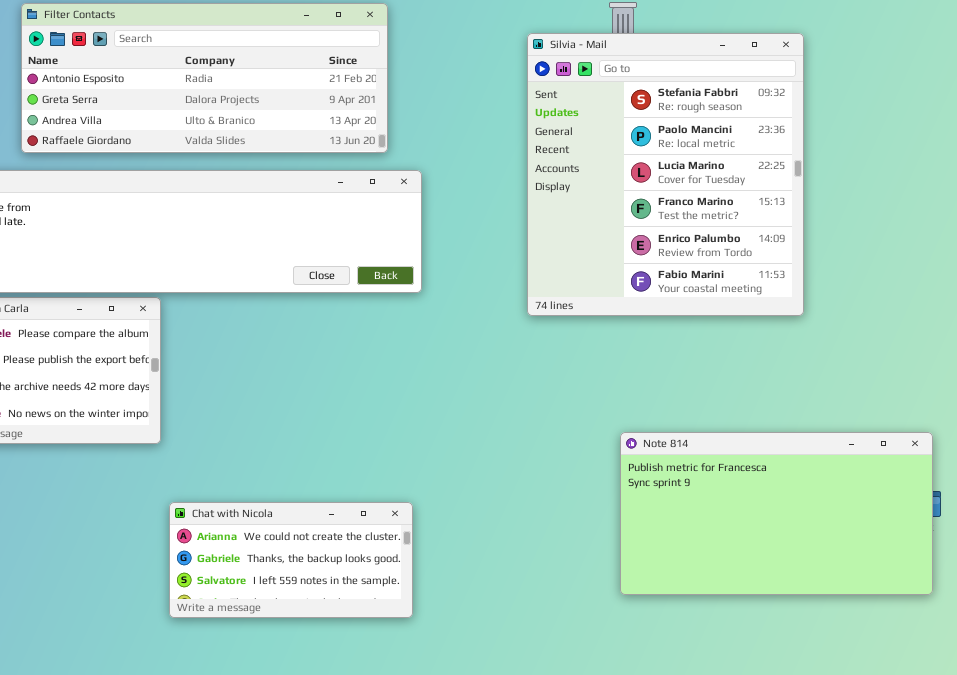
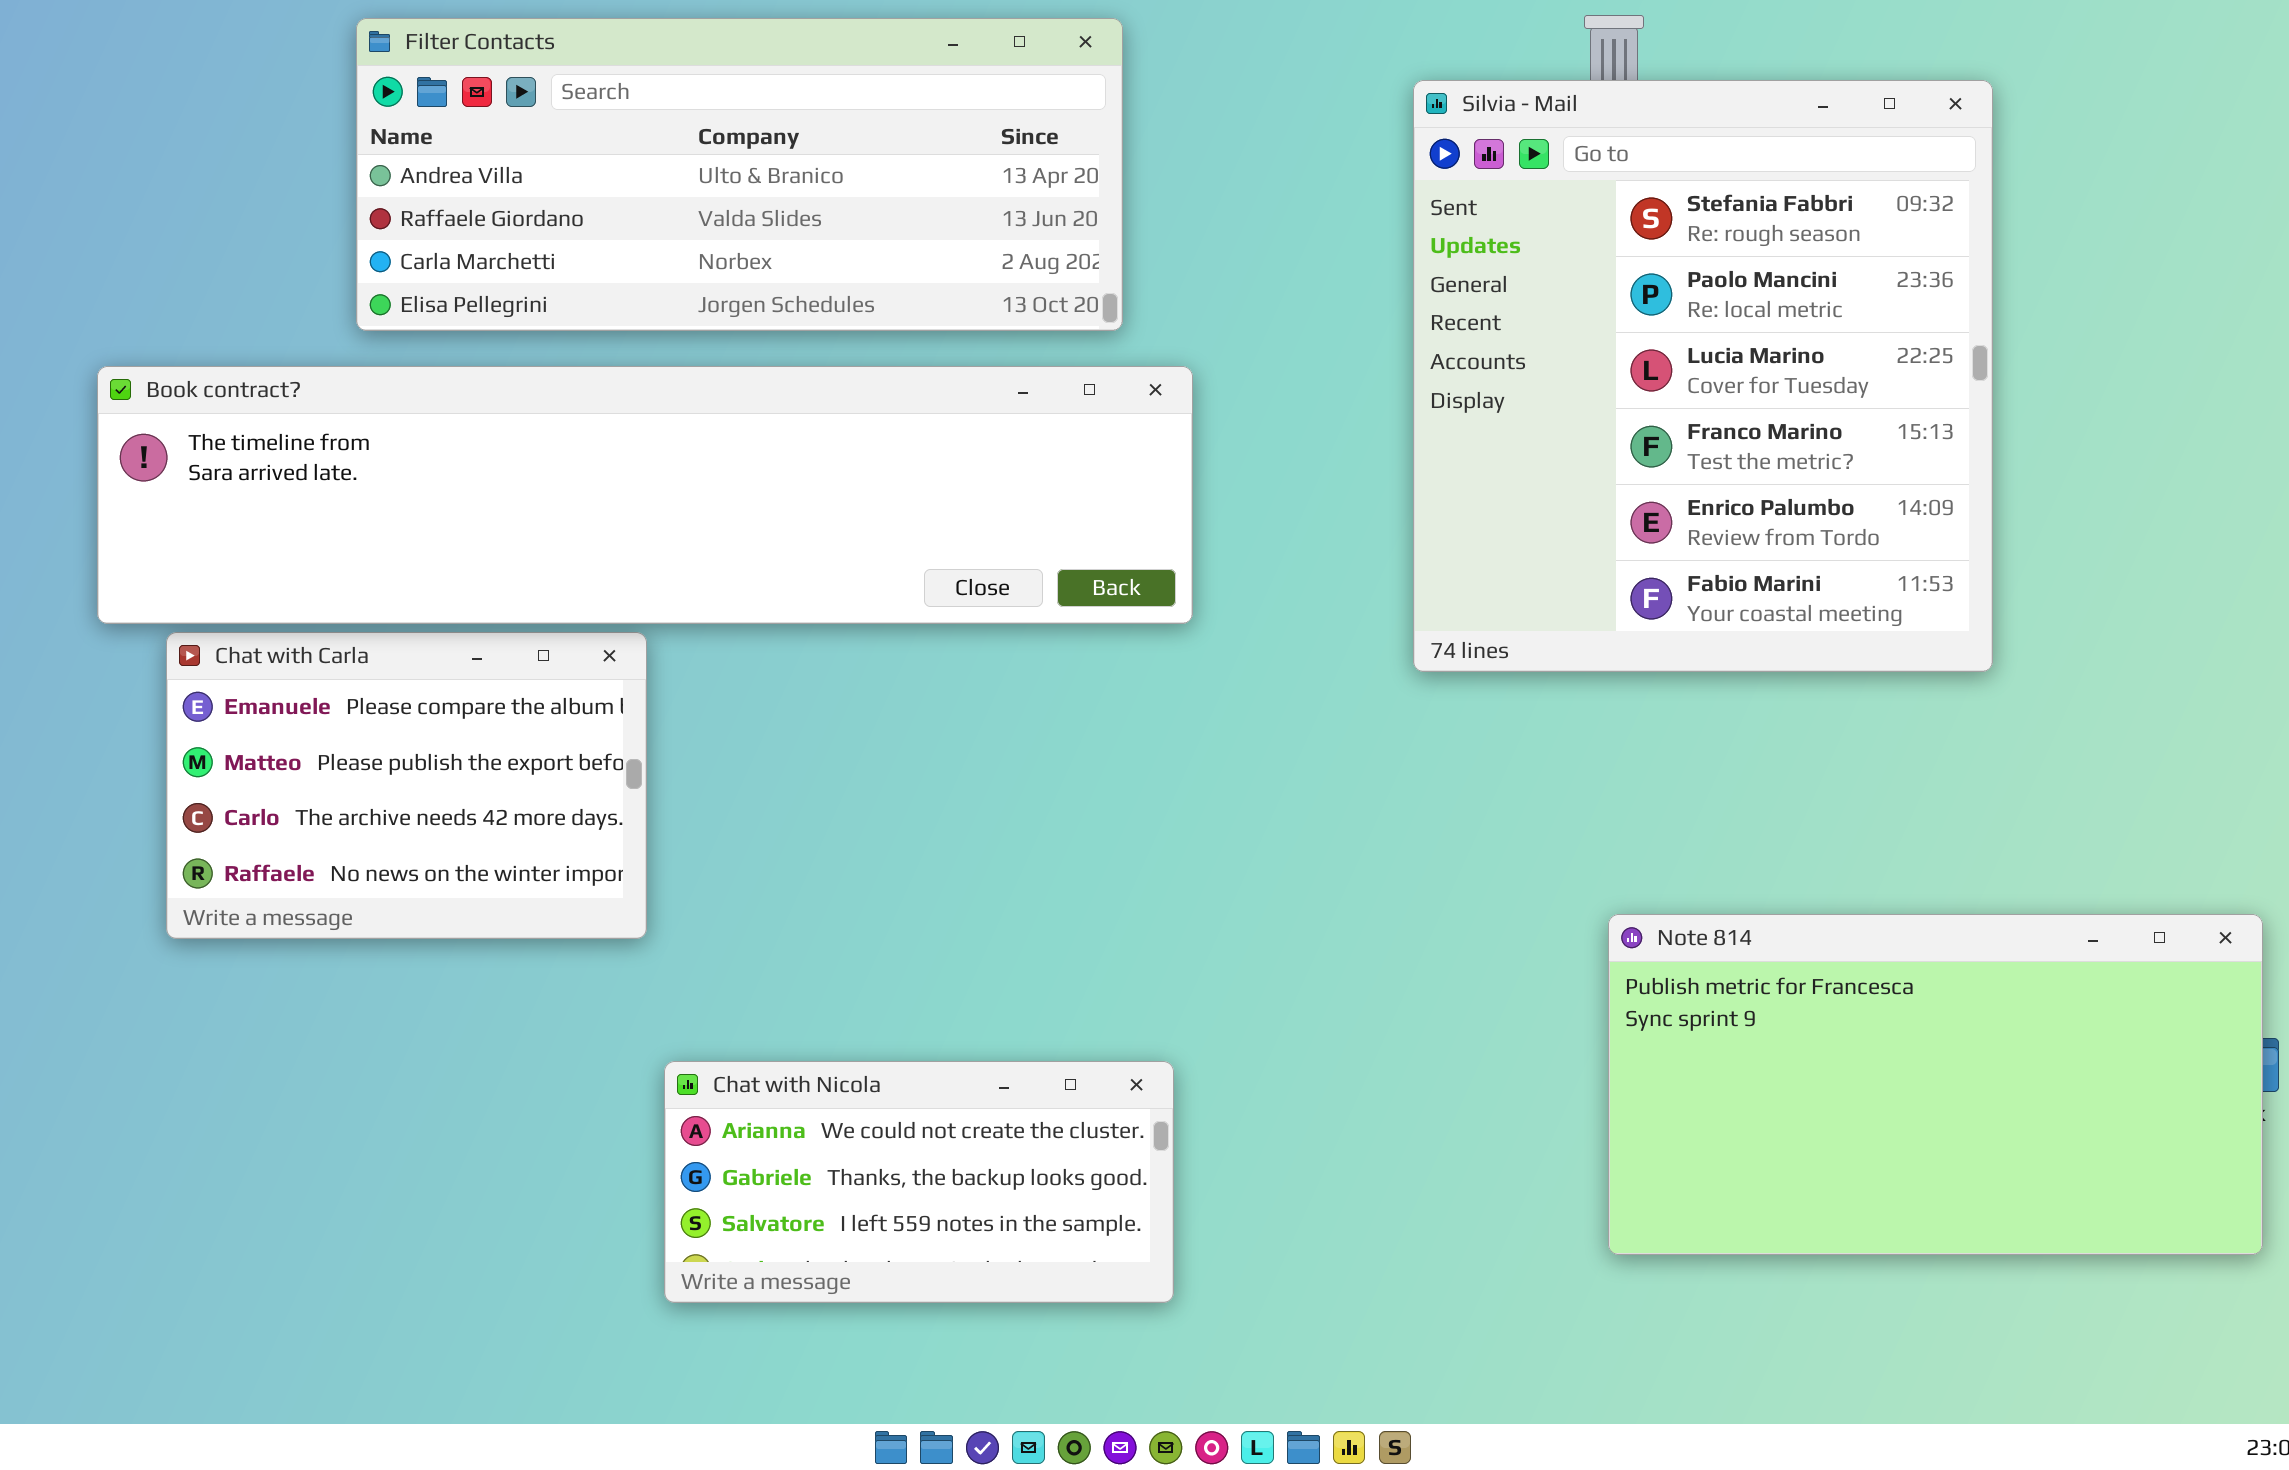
Filter Contacts: [21,3,388,153] -> [356,18,1123,331], scrolled down 2 rows

